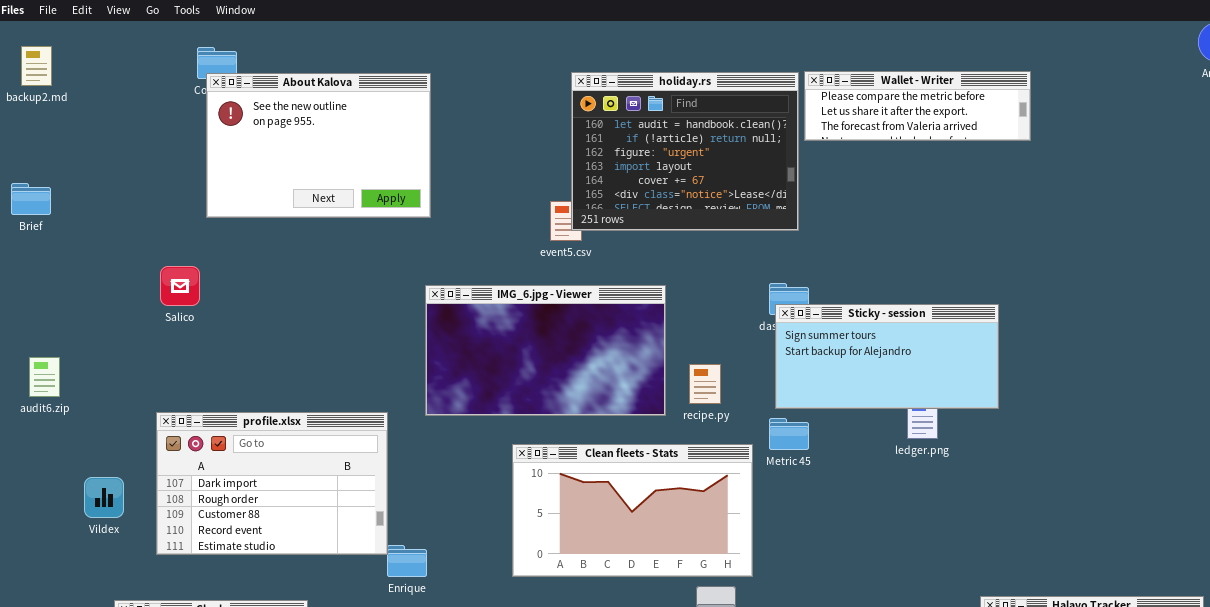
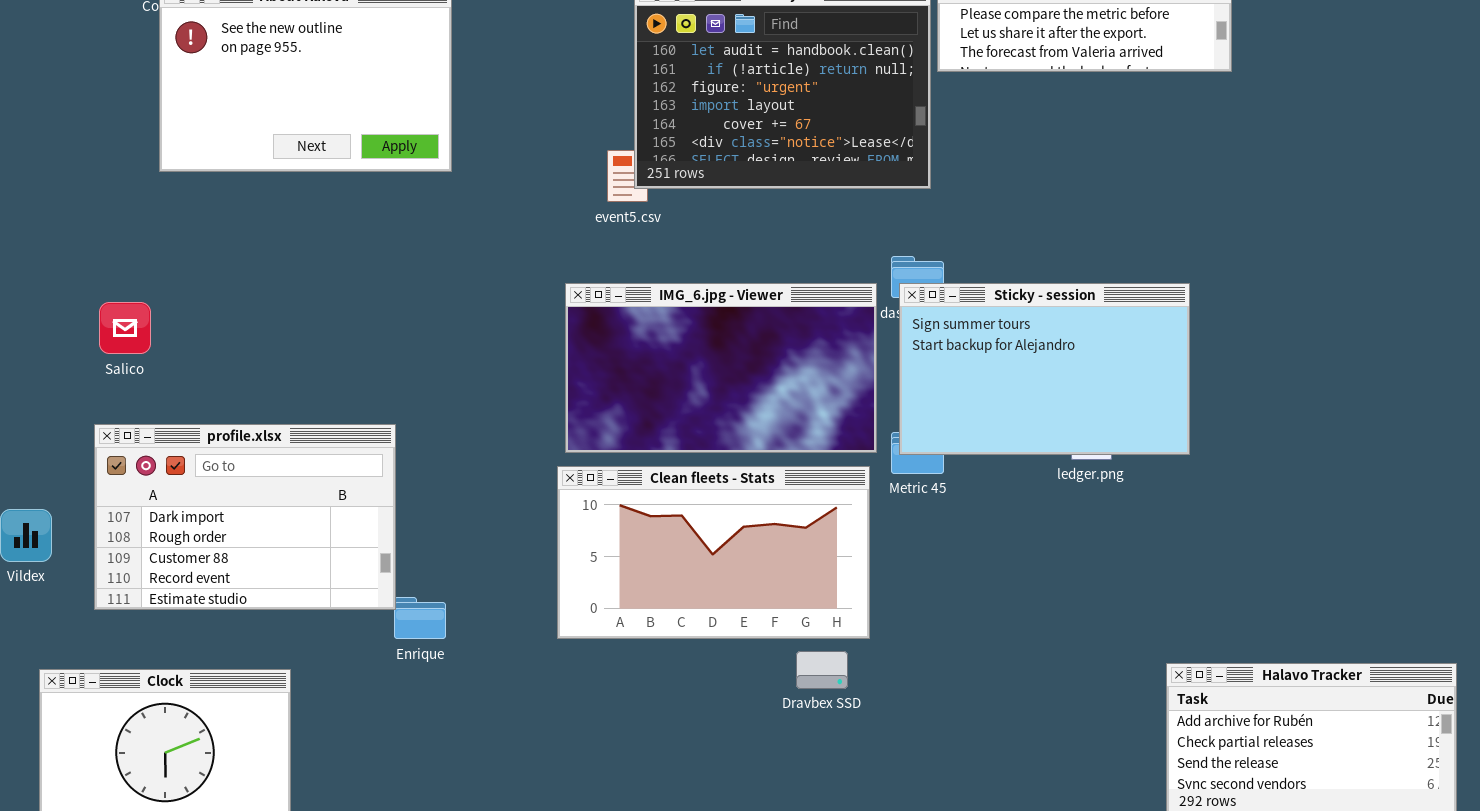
Salico: [160,266,200,306] -> [99,302,151,354], moved
IMG_6.jpg - Viewer: [425,285,666,416] -> [565,283,877,453], moved
Sticky - session: [775,304,999,409] -> [899,283,1190,455], resized

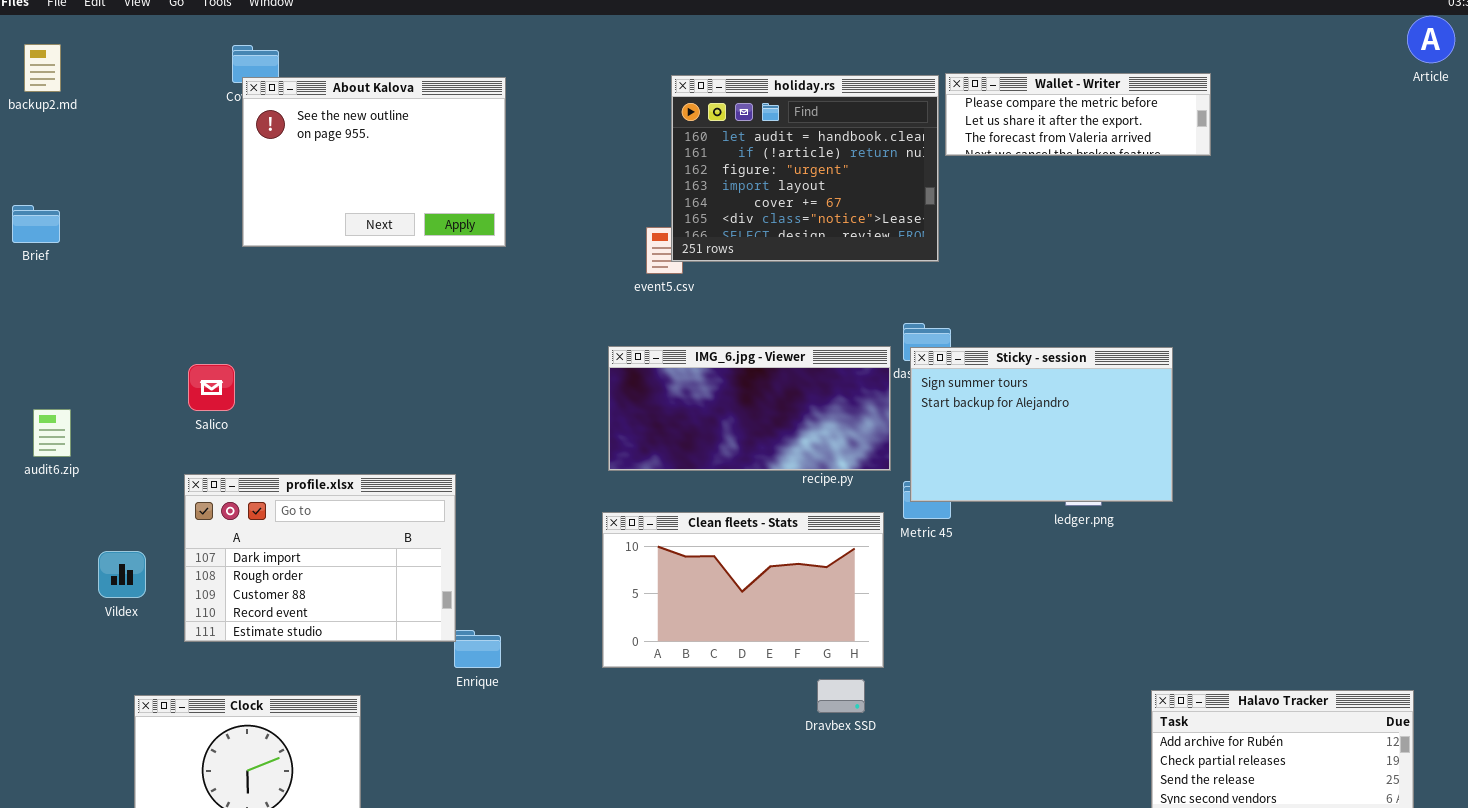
IMG_6.jpg - Viewer: [565,283,877,453] -> [608,346,891,471], resized

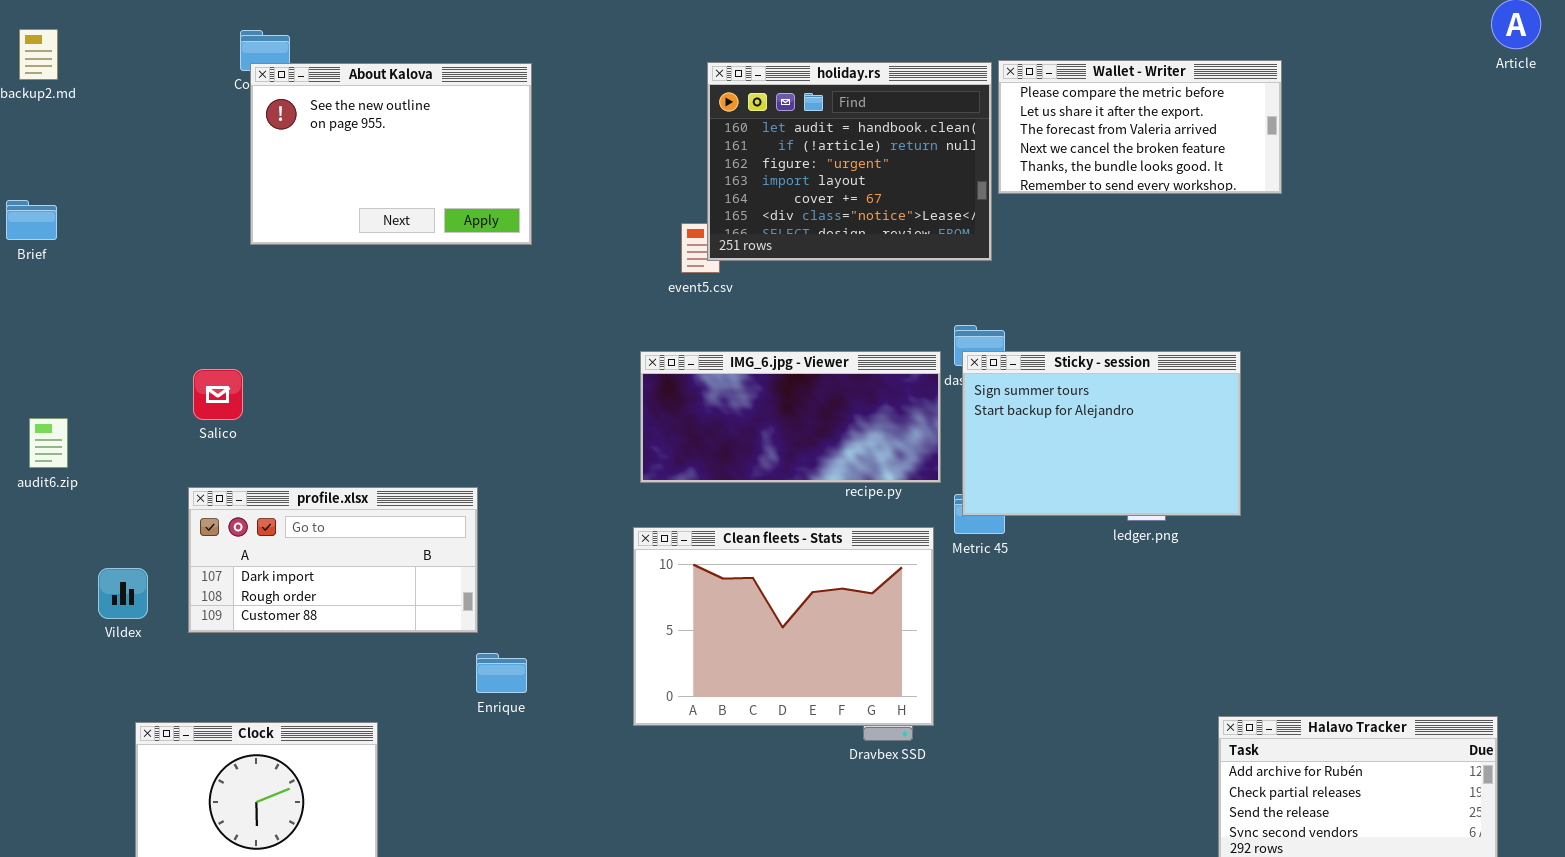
Wallet - Writer: [945,73,1211,156] -> [998,60,1282,194], resized
profile.xlsx: [184,474,456,642] -> [188,487,478,633], resized
Clean fleets - Stats: [602,512,884,668] -> [633,527,934,726], resized

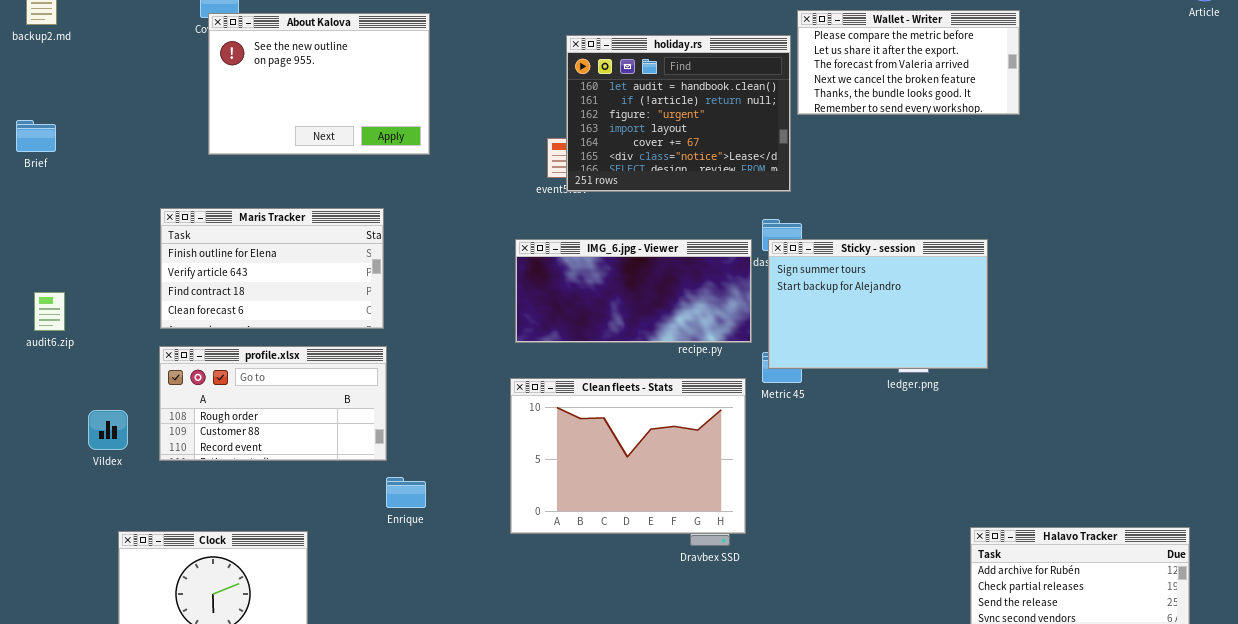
holiday.rs: [707,62,992,261] -> [566,35,791,192], moved
Maris Tracker: none -> [160,208,384,329], opened
profile.xlsx: [188,487,478,633] -> [159,346,387,461], scrolled down 1 row

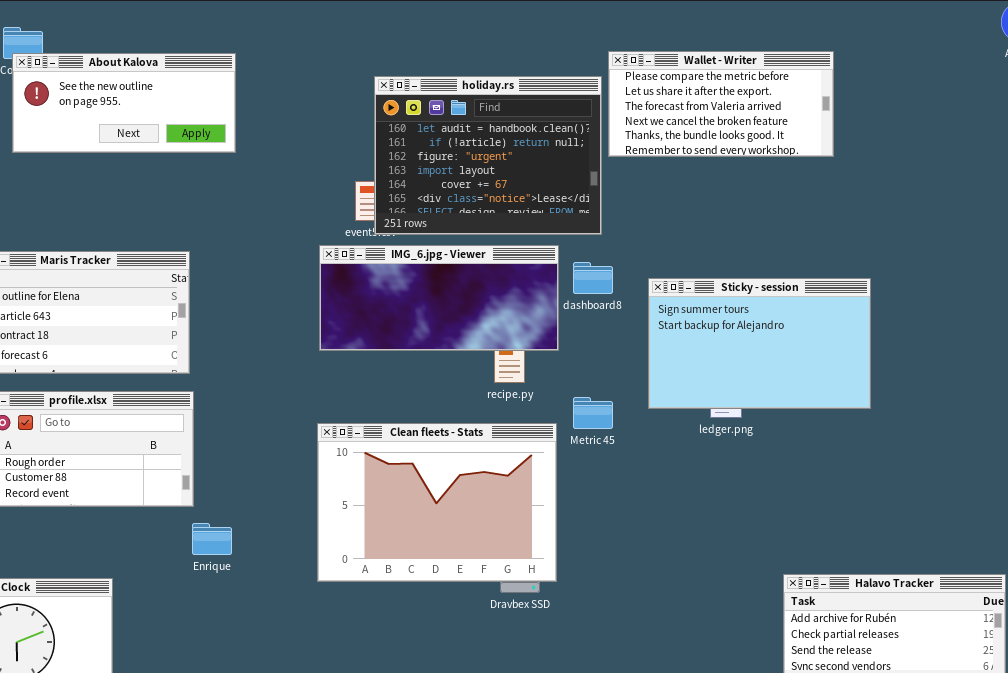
About Kalova: [208,13,430,155] -> [12,53,236,153], resized
IMG_6.jpg - Viewer: [515,239,752,343] -> [319,245,559,351], moved
Sticky - session: [768,239,988,369] -> [648,278,871,409], moved

